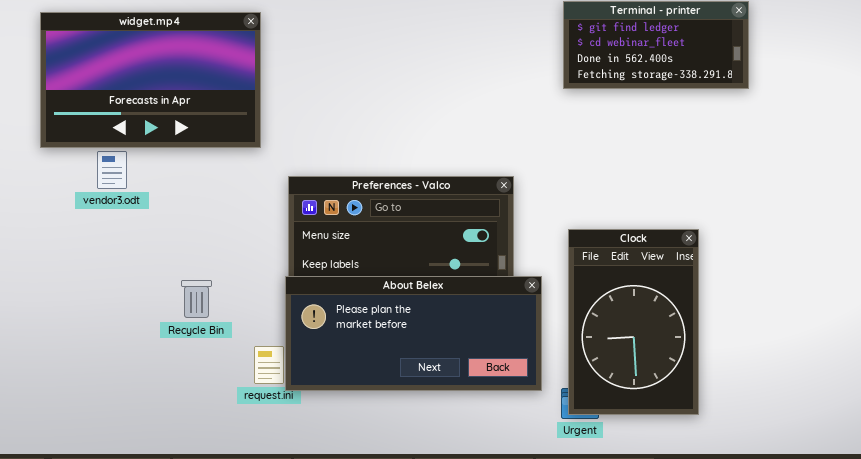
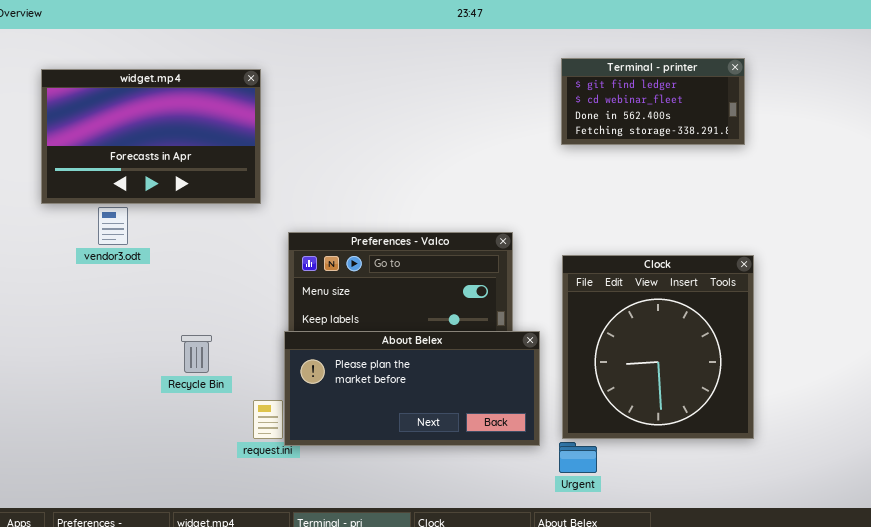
Clock: [568,229,699,415] -> [562,255,754,439], moved, resized

